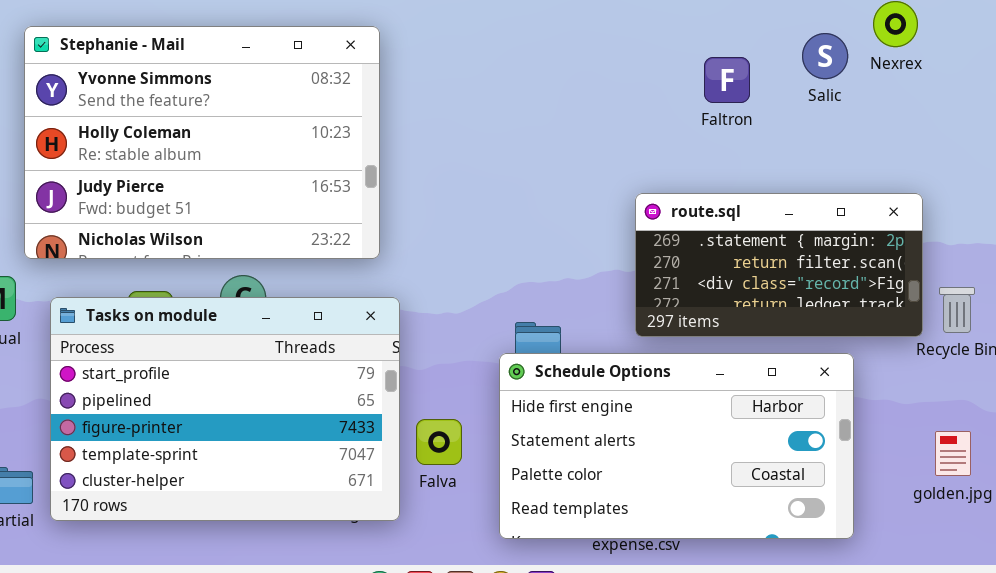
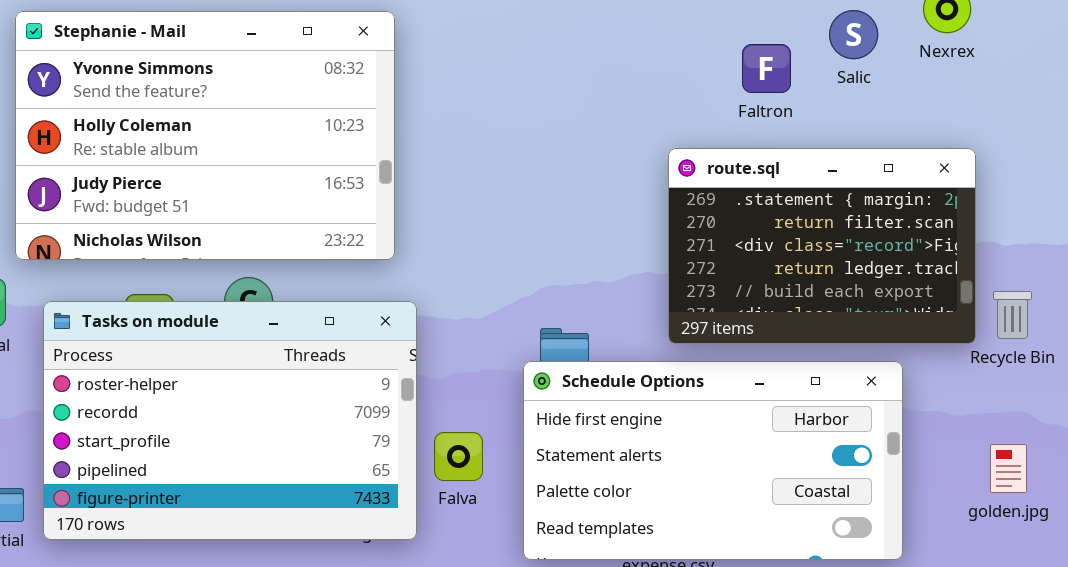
Salic: [802,33,848,79] -> [829,10,878,59], moved
route.sql: [635,193,923,337] -> [668,148,976,344], resized
Tasks on module: [50,297,400,521] -> [43,301,417,540], scrolled up 2 rows

